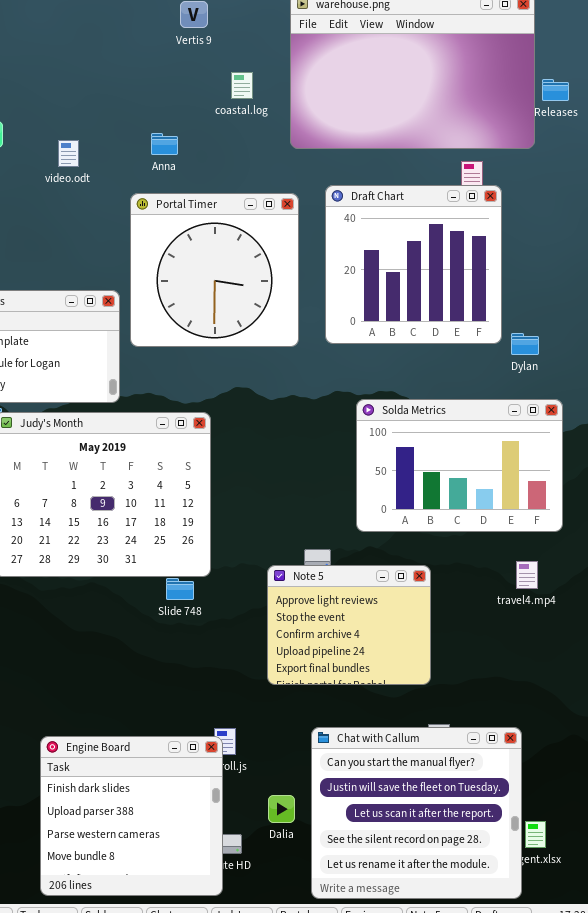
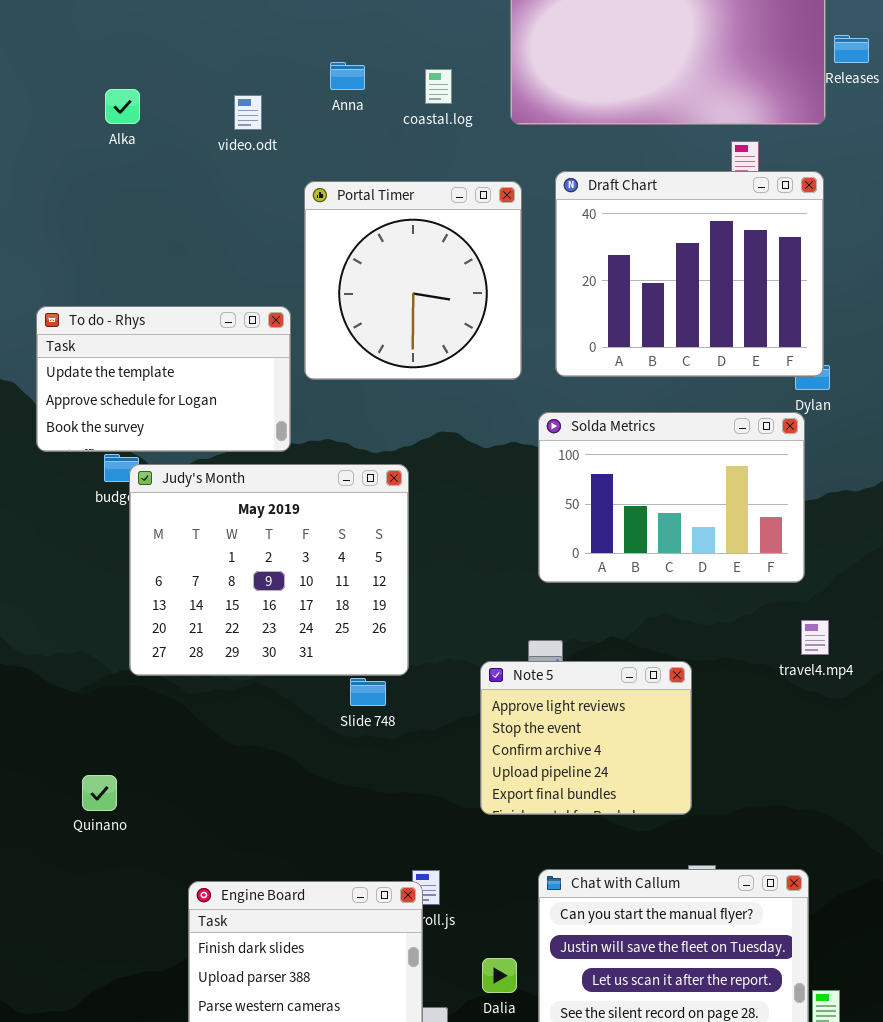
coastal.log: [231,72,253,99] -> [425,69,452,104], moved
Anna: [151,133,178,155] -> [330,62,365,90], moved
video.odt: [58,140,79,167] -> [234,95,262,130], moved
Draft Chart: [325,185,502,344] -> [555,171,824,377], resized
Solda Metrics: [356,399,563,532] -> [538,412,805,583], moved
travel4.mp4: [516,561,538,589] -> [801,620,829,655], moved

